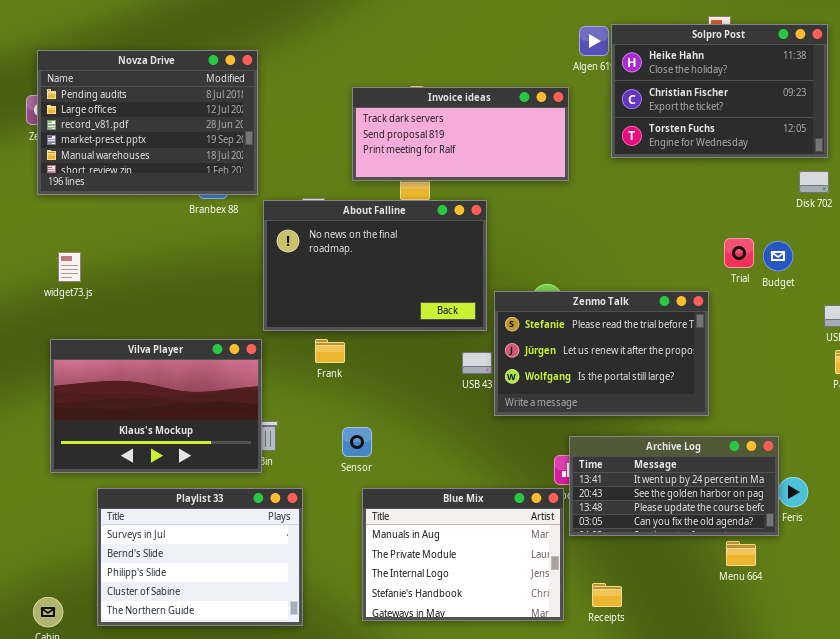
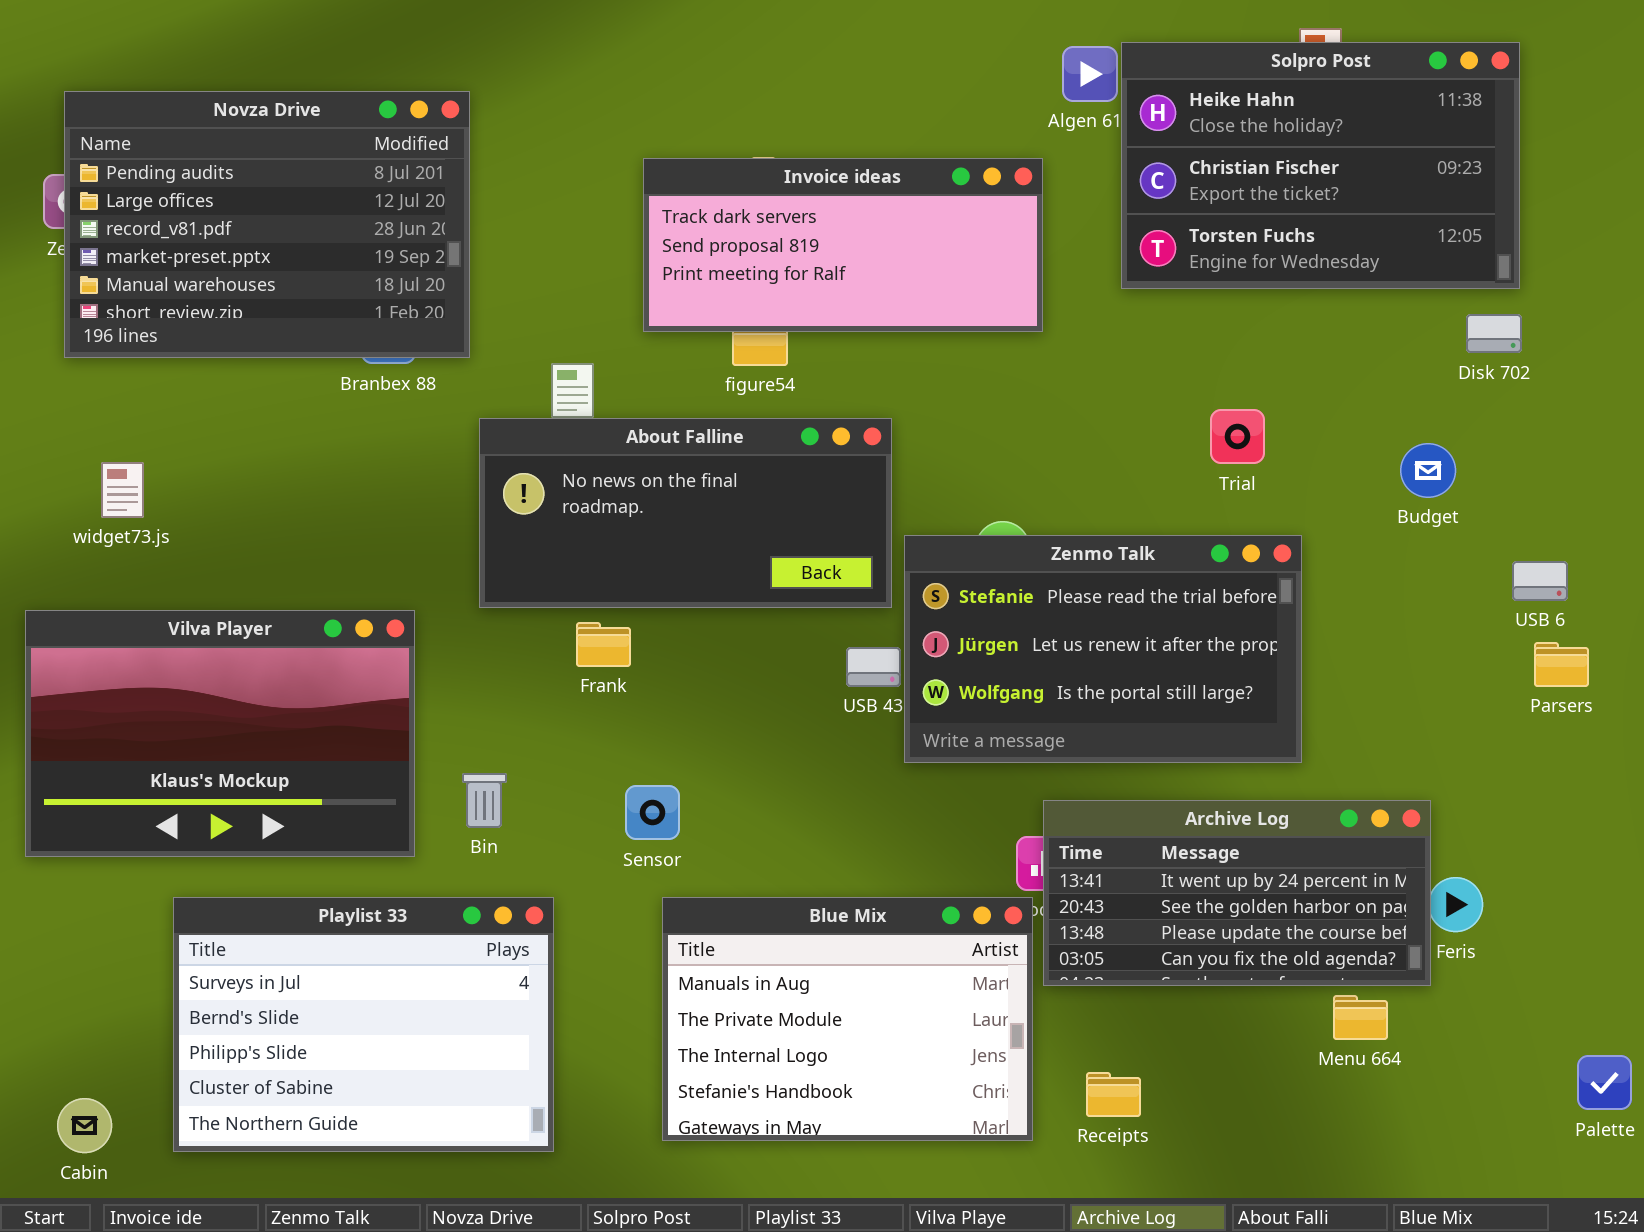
About Falline: [263,200,487,331] -> [479,418,892,608], resized
Trial: [724,238,754,268] -> [1210,409,1265,464], moved
Vilva Player: [50,339,262,473] -> [25,610,415,857], moved

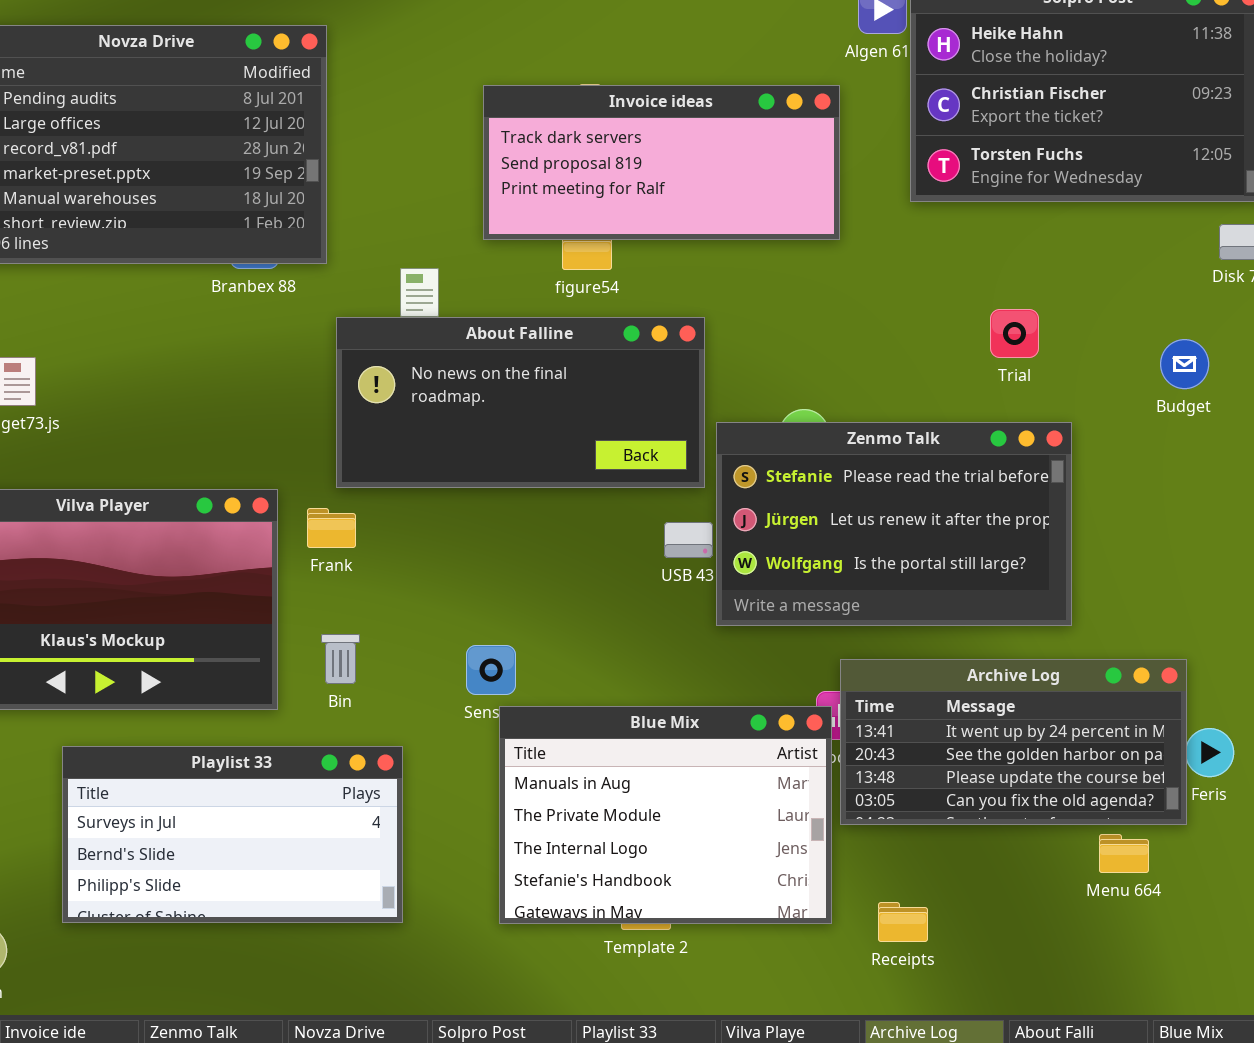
Frank: [576,622,631,667] -> [307,508,356,548], moved
Playlist 33: [173,897,554,1152] -> [62,746,403,923], resized
Blue Mix: [662,897,1033,1141] -> [499,706,832,924], moved

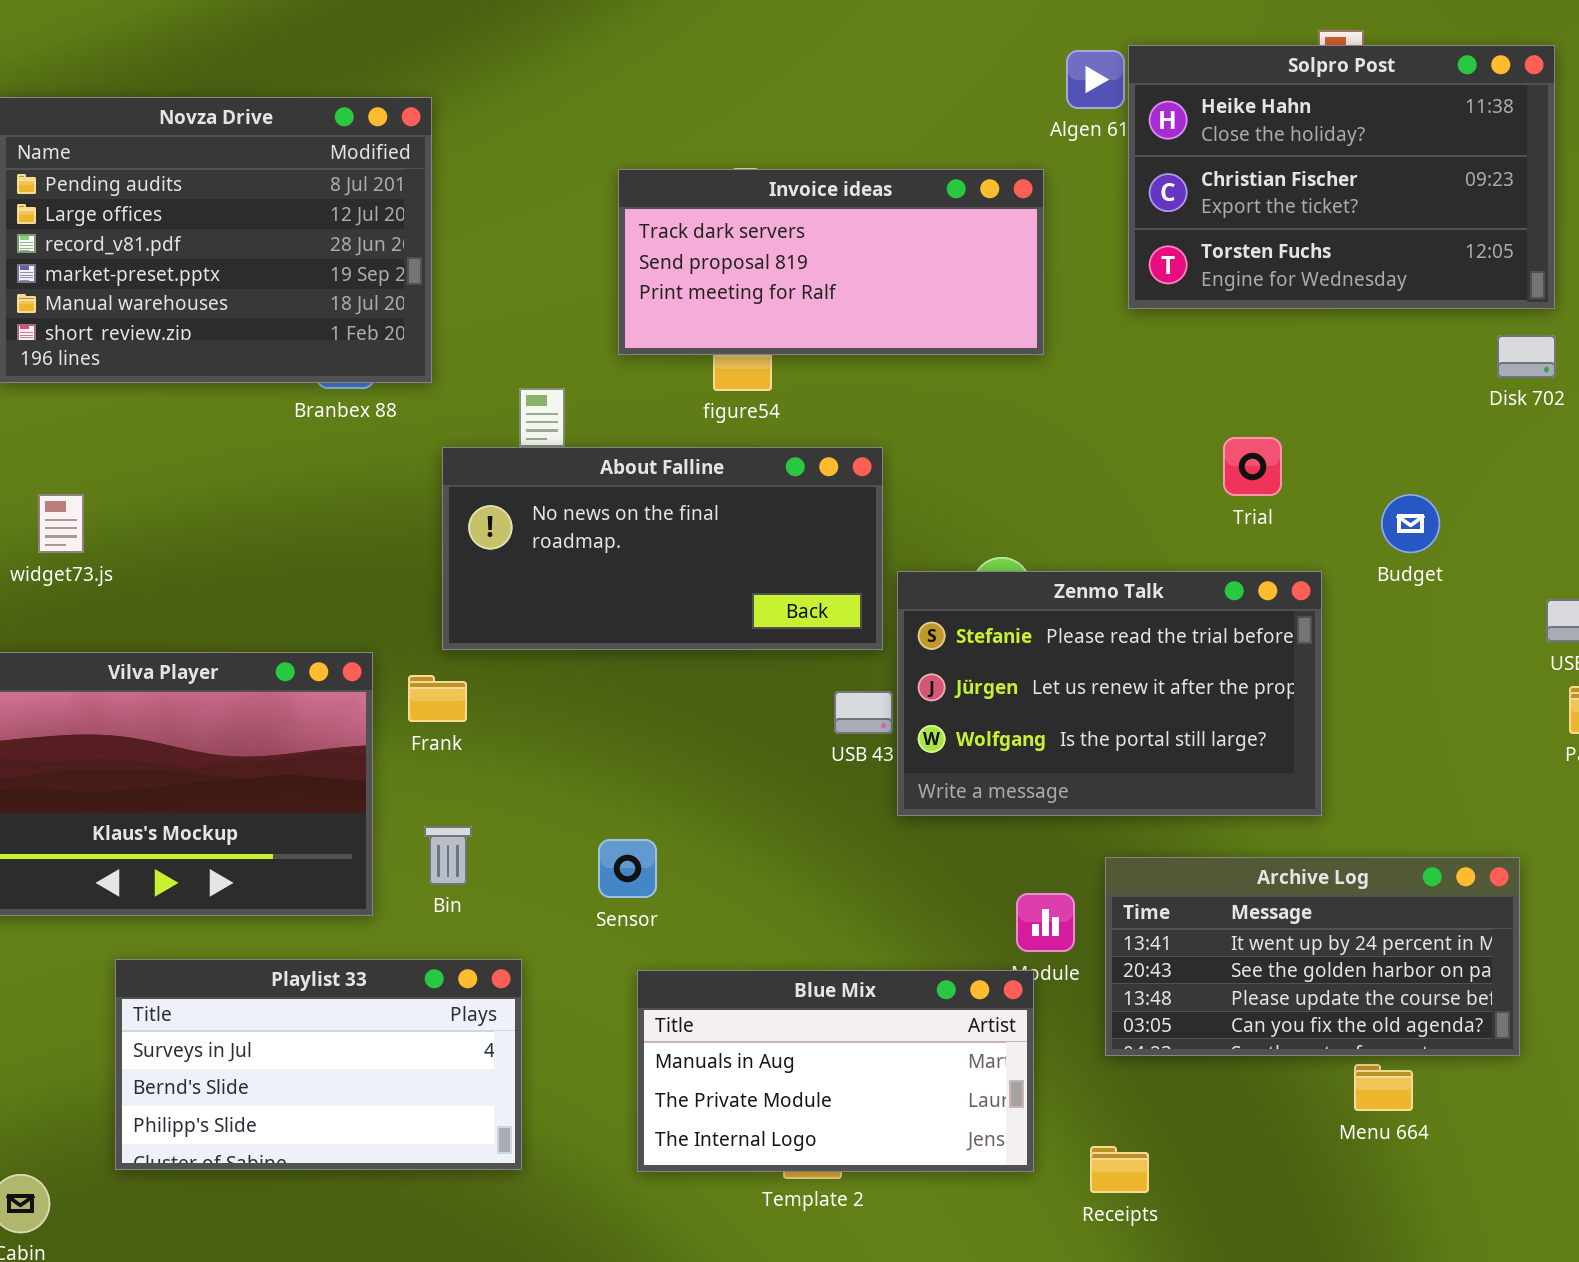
Budget: [1160,339,1209,389] -> [1381,494,1440,553], moved
Archive Log: [840,659,1187,825] -> [1105,857,1520,1056], moved
Blue Mix: [499,706,832,924] -> [637,970,1034,1172], resized

